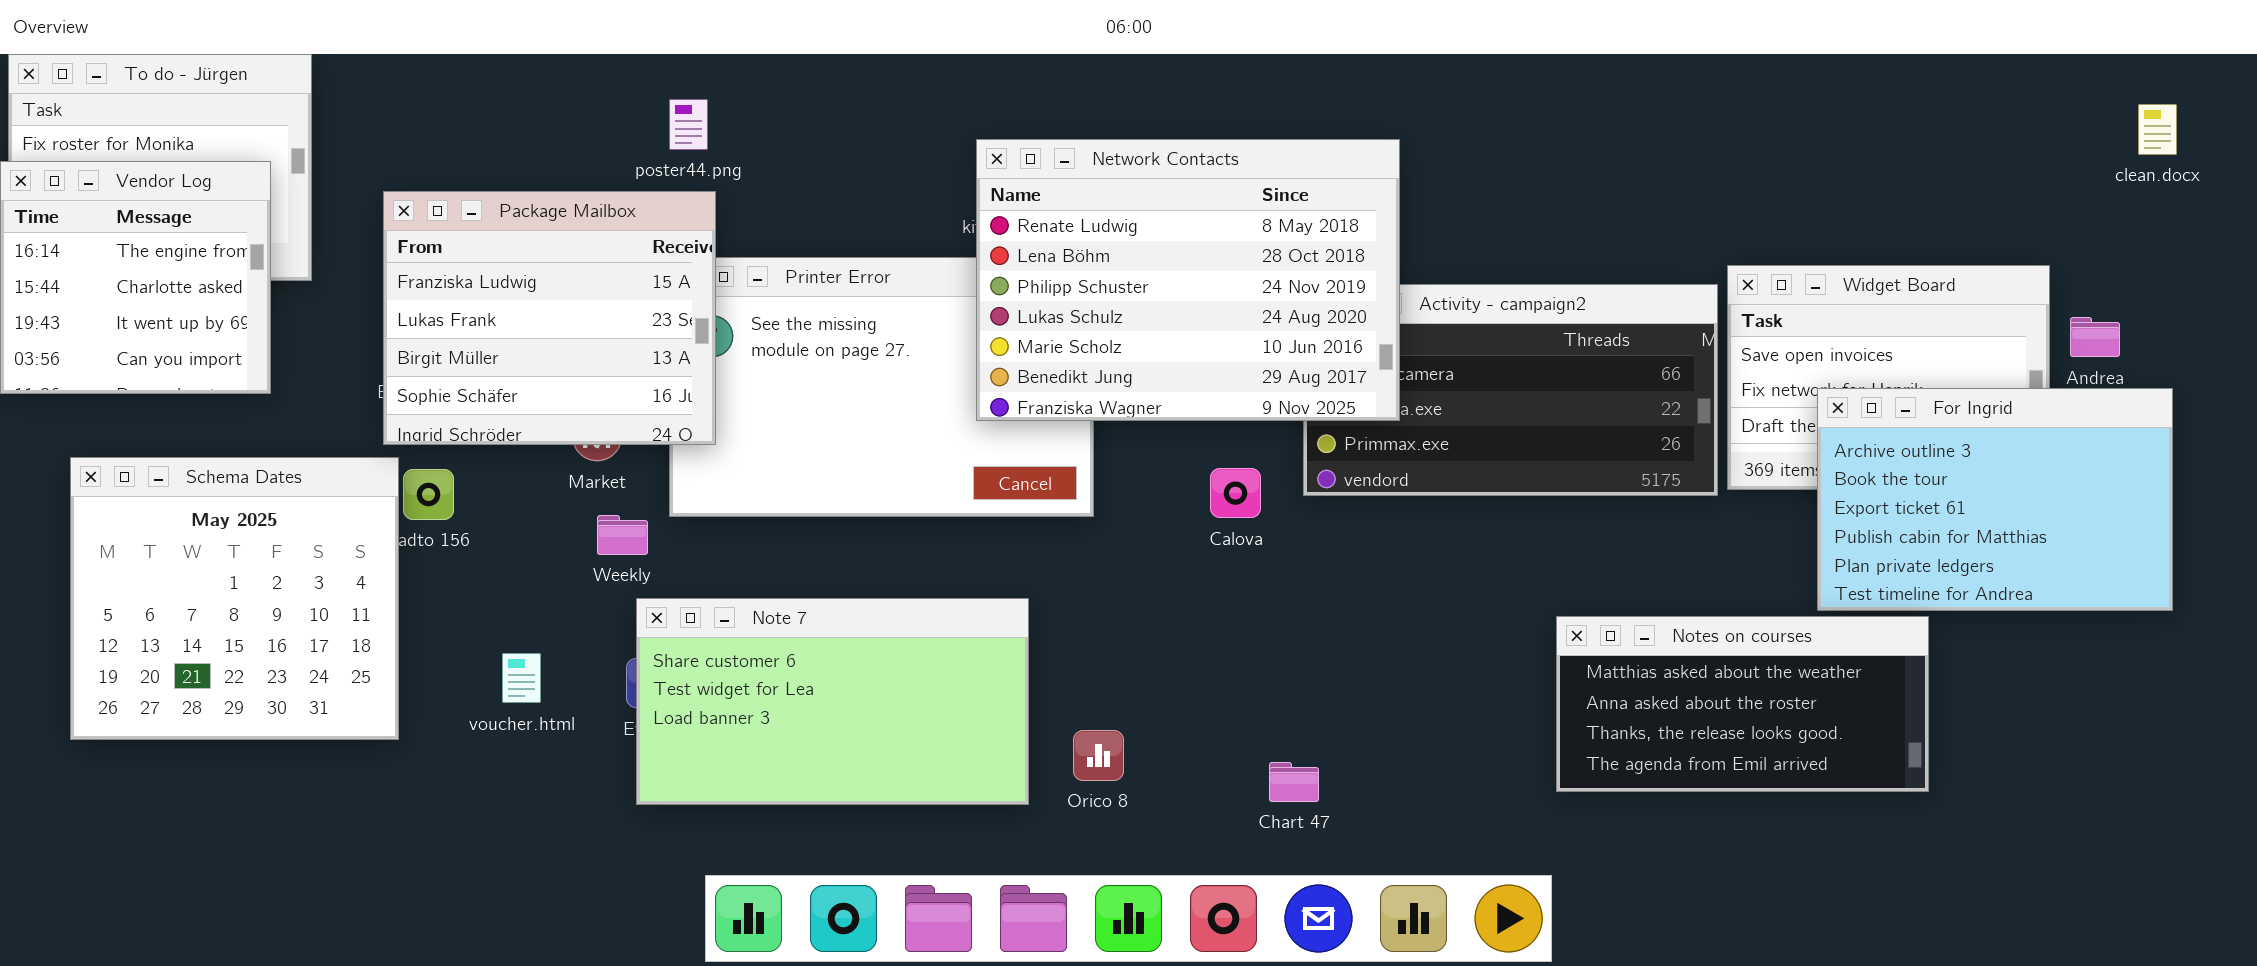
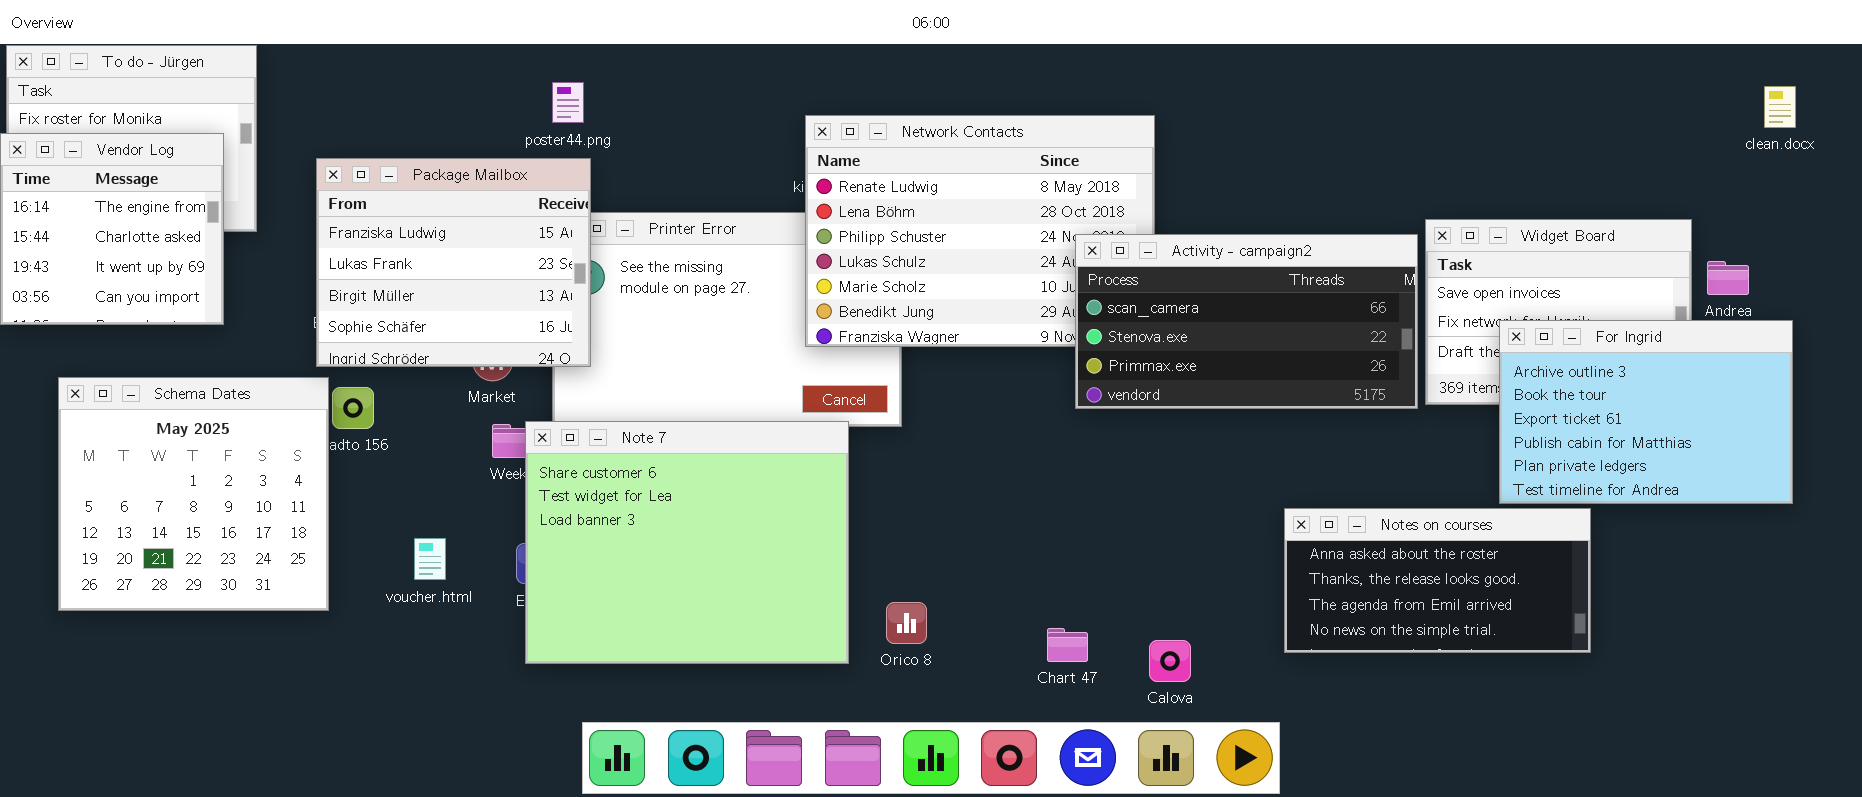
Activity - campaign2: [1303,284,1718,496] -> [1075,234,1418,409], raised
Calova: [1210,468,1261,518] -> [1149,640,1191,682], moved
Note 7: [636,598,1029,805] -> [525,421,849,664], resized
Notes on courses: [1556,616,1929,792] -> [1284,508,1591,653], scrolled down 1 row

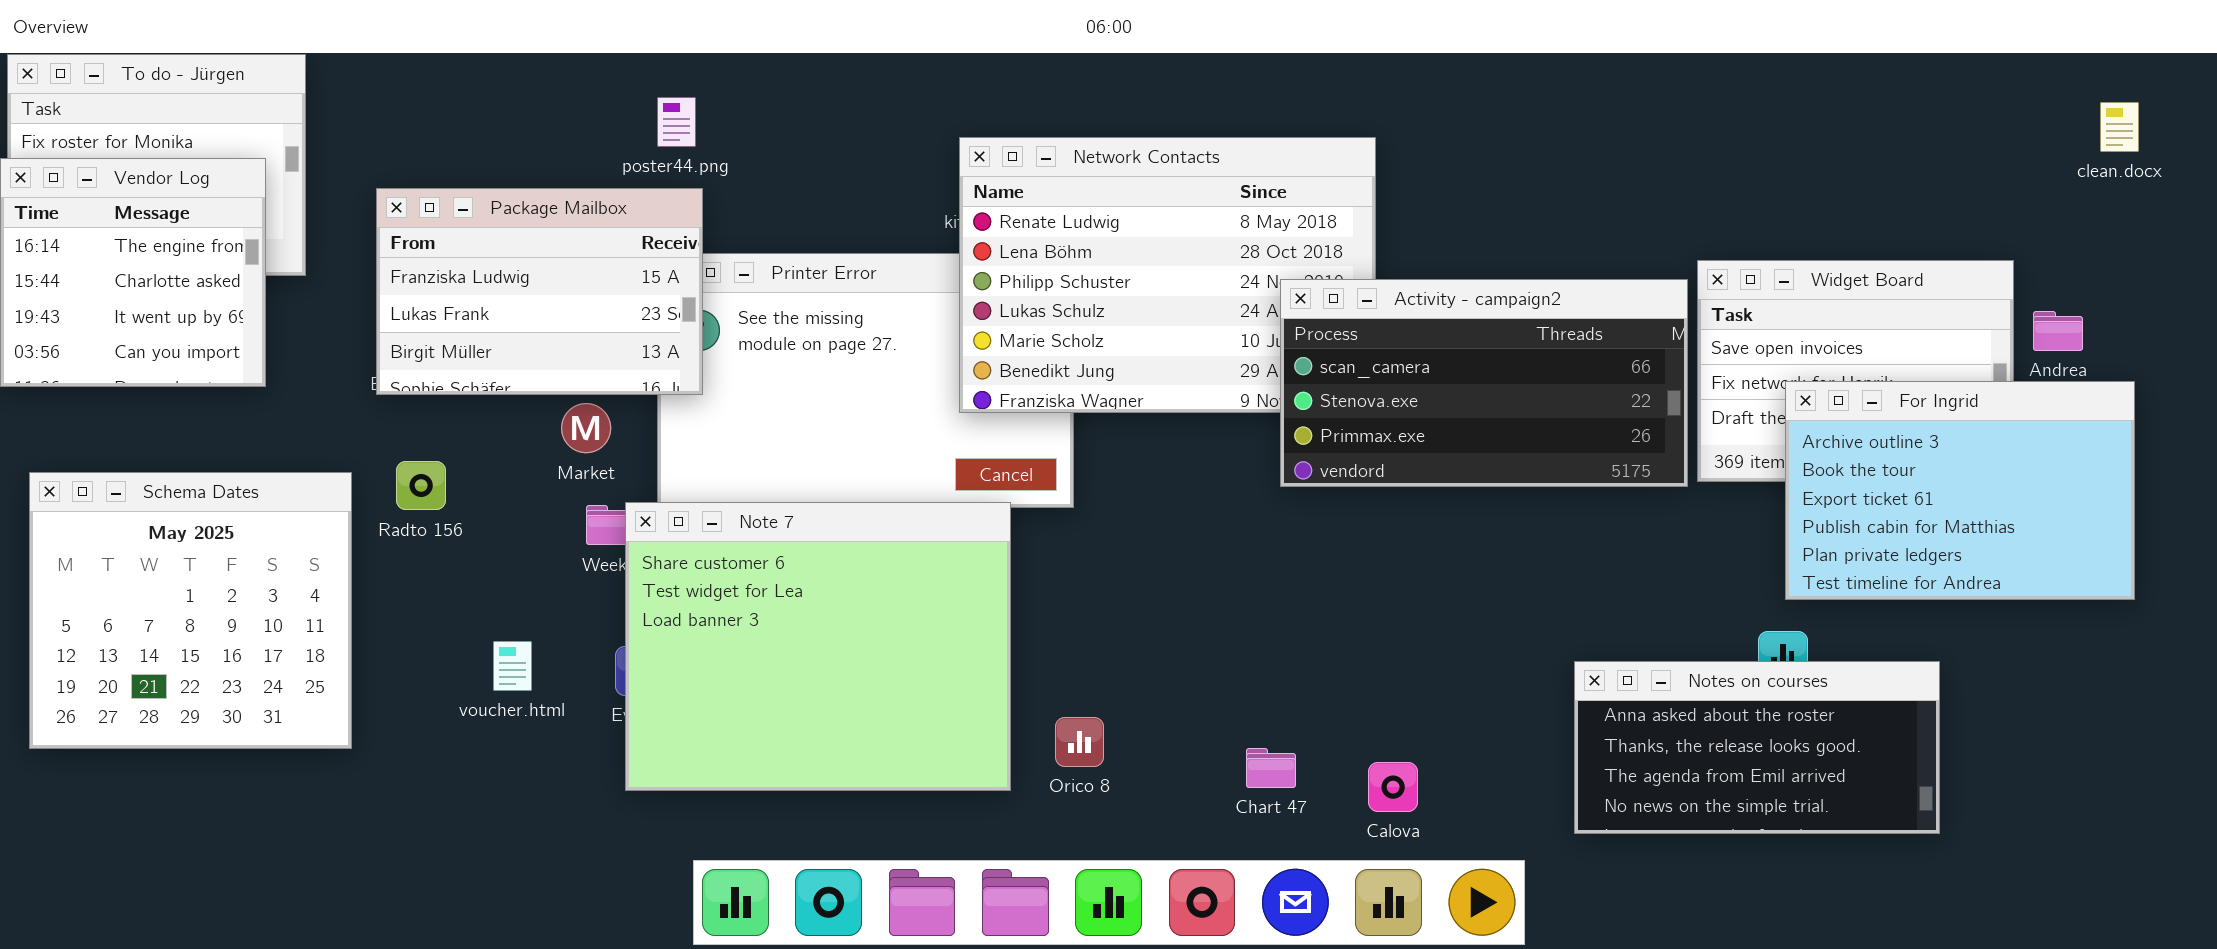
Package Mailbox: [316,158,591,367] -> [376,188,703,395], resized
Schema Dates: [58,377,329,611] -> [29,472,352,749], moved
Notes on courses: [1284,508,1591,653] -> [1574,661,1940,834], moved

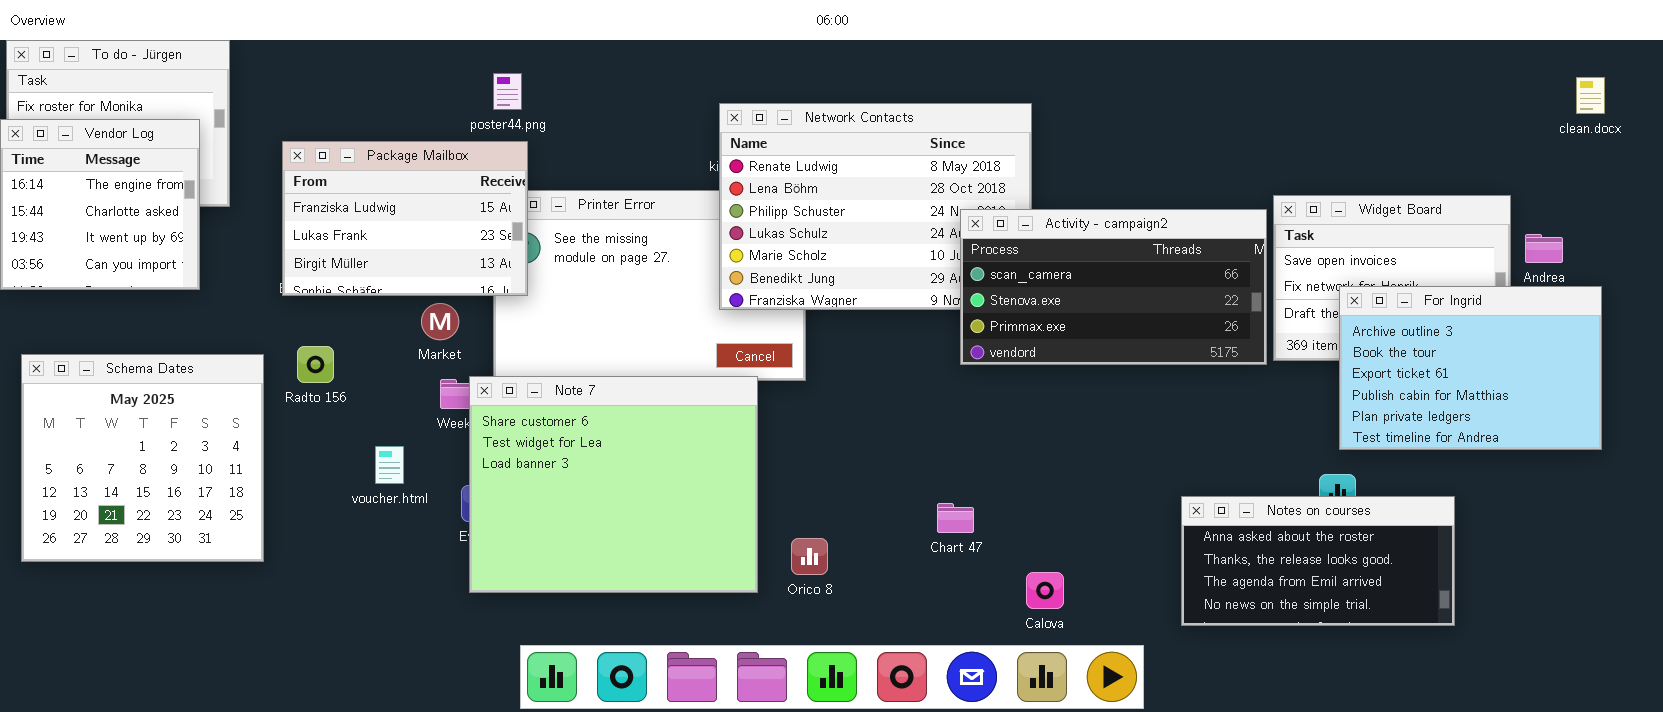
voucher.html: [493,641,532,691] -> [375,446,404,484], moved
Chart 47: [1246,748,1296,788] -> [937,503,974,533], moved

